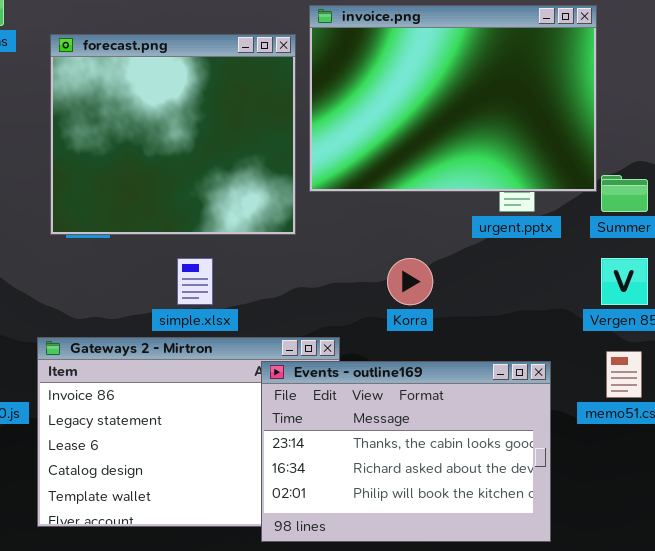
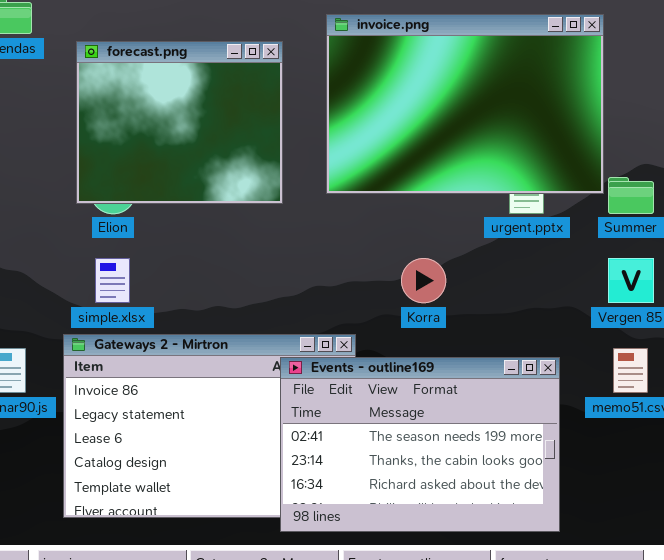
forecast.png: [50,34,296,235] -> [76,41,283,204], resized
simple.xlsx: [177,258,213,305] -> [95,258,130,303], moved
Events - outline169: [261,361,551,542] -> [280,357,560,532], scrolled up 1 row

